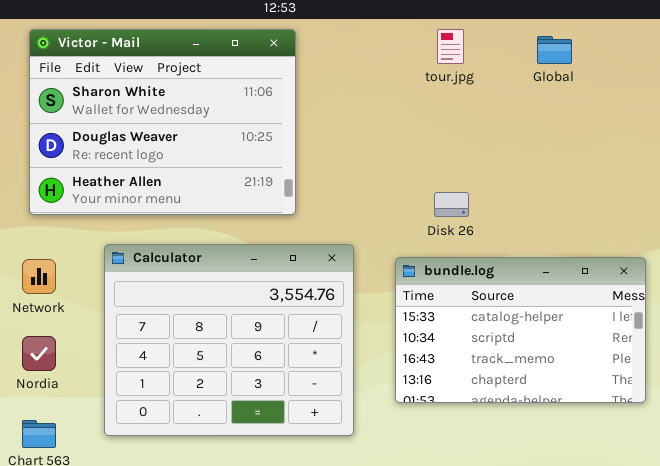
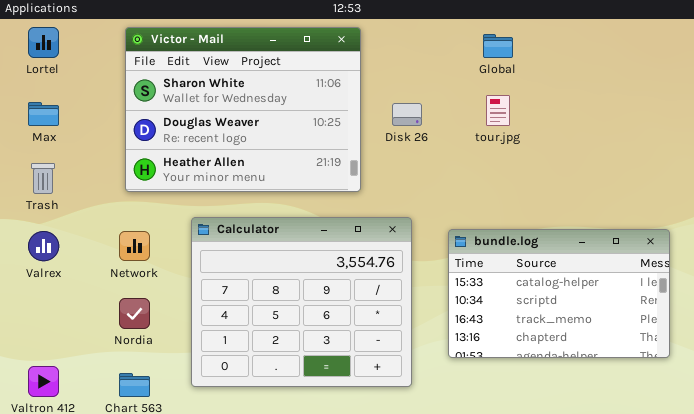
tour.jpg: [437,29,464,64] -> [486,95,510,126], moved
Global: [537,36,572,64] -> [483,34,513,58], moved
Disk 26: [434,192,469,217] -> [392,103,422,126], moved

